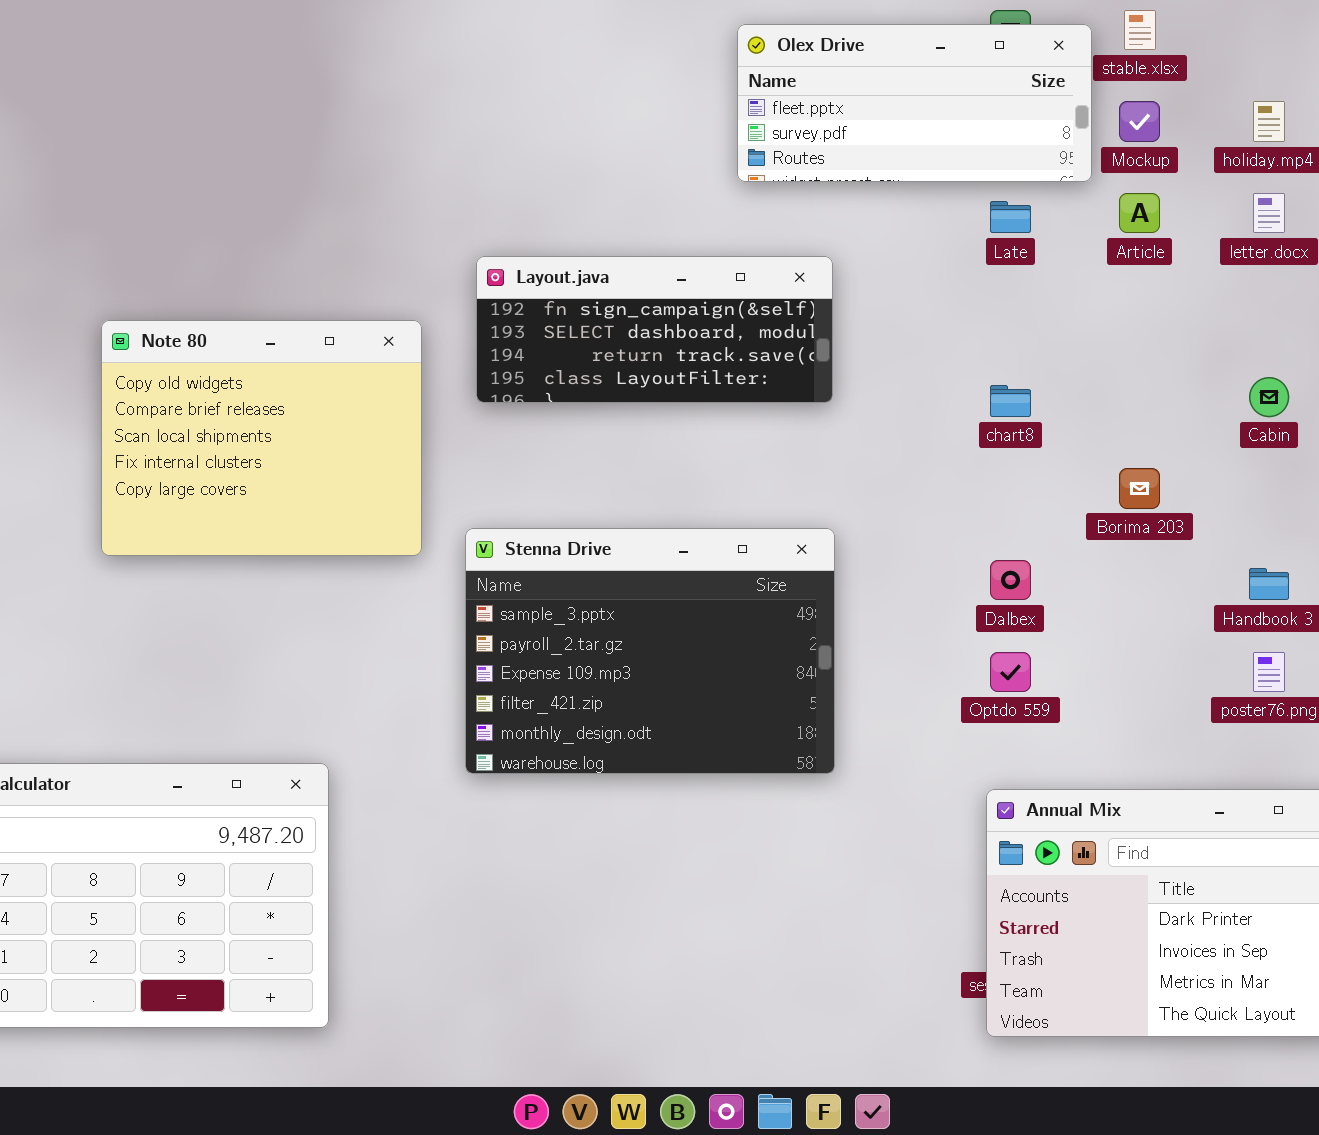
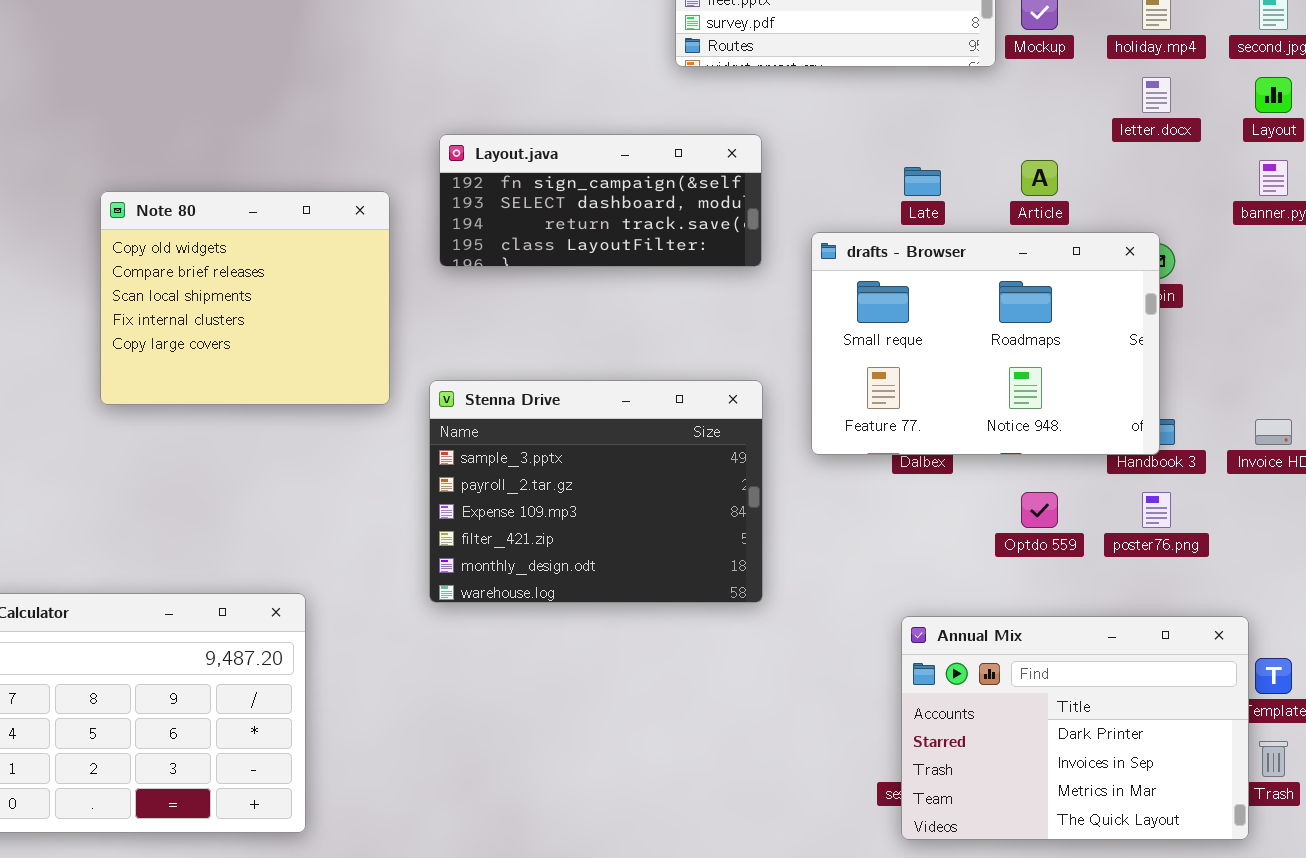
Article: [1119,193,1160,233] -> [1021,160,1058,196], moved
Late: [990,201,1031,233] -> [904,167,941,196], moved
drafts - Browser: none -> [811,232,1160,455], opened
Optdo 559: [990,652,1031,692] -> [1021,492,1058,528], moved

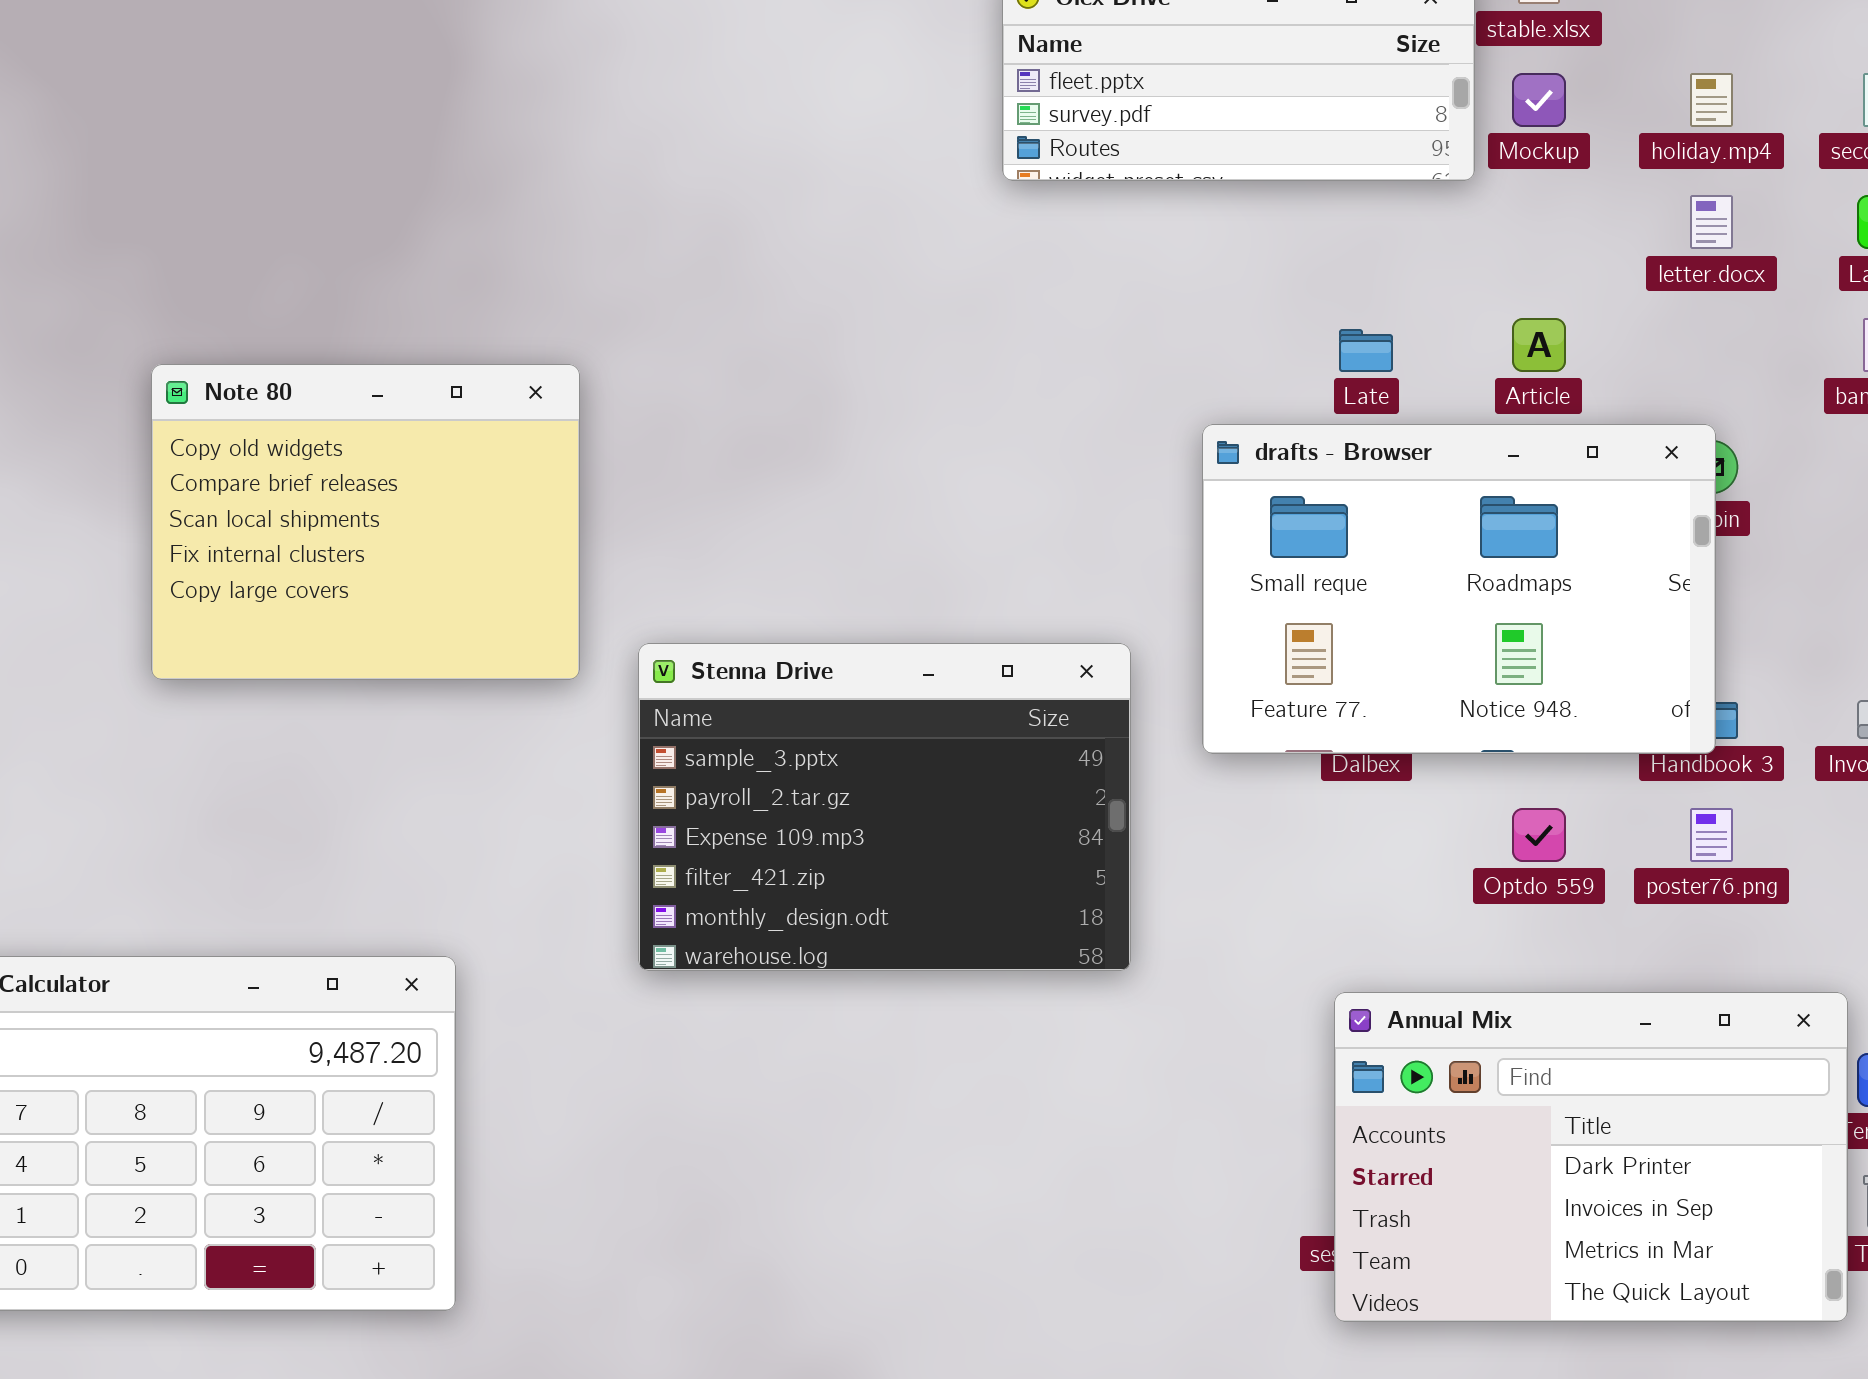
Layout.java: [439,134,762,267] -> none, closed

